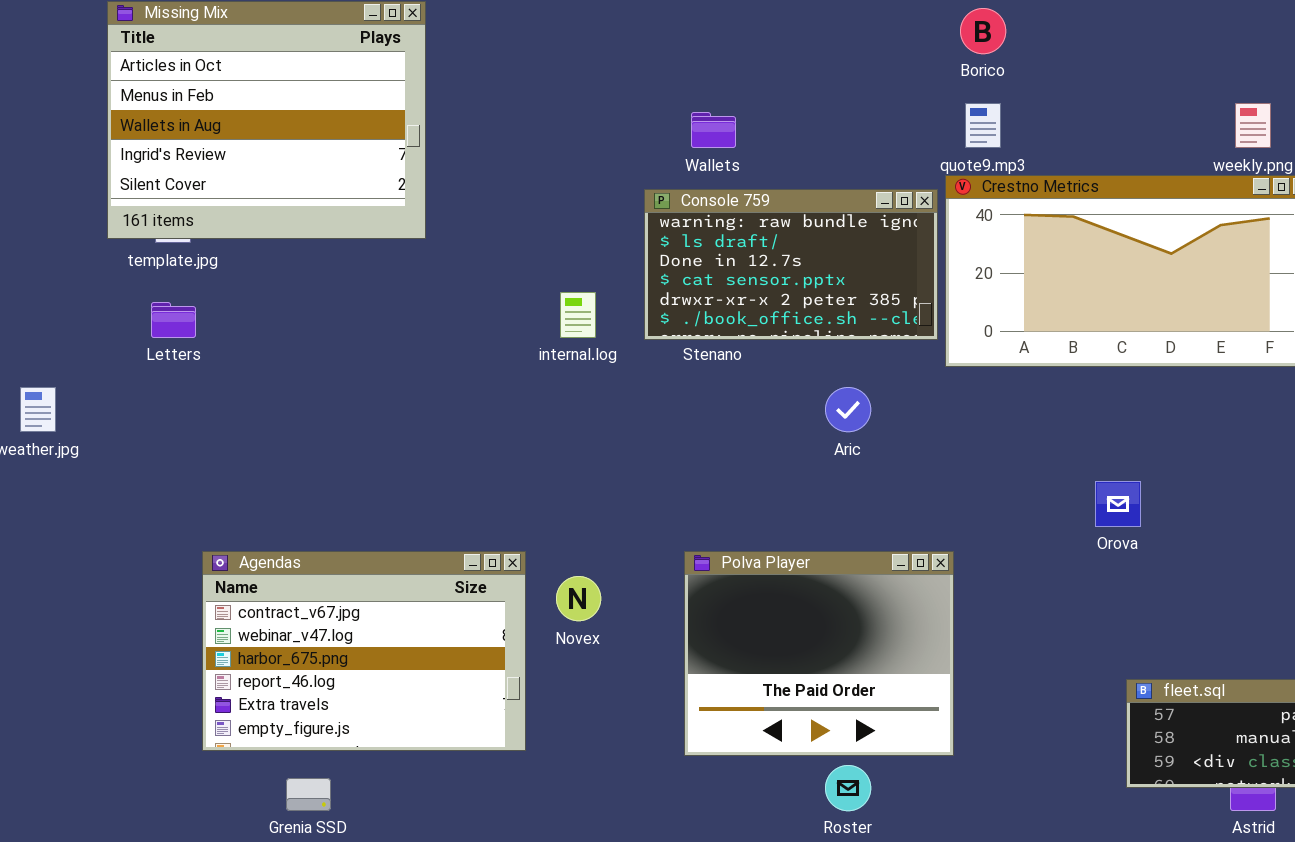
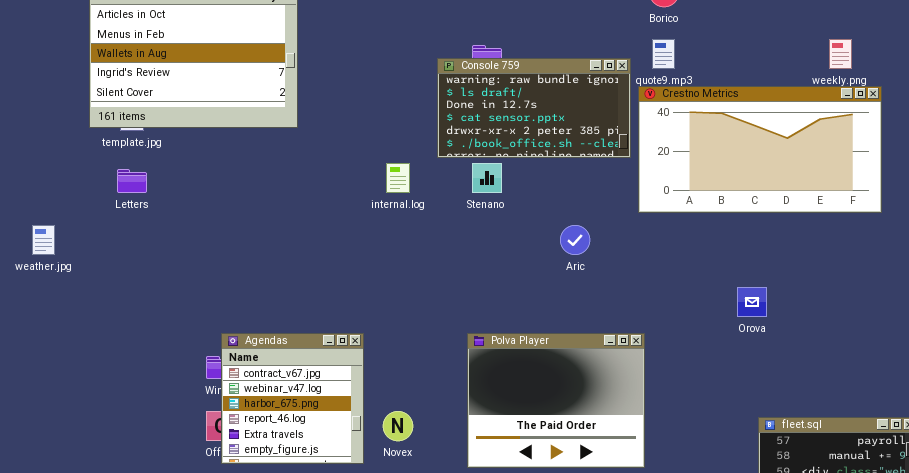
Console 759: [644,189,938,340] -> [437,58,631,158], moved
Agendas: [202,551,526,751] -> [221,333,364,464], resized
Novex: [556,576,601,621] -> [383,411,413,441], moved

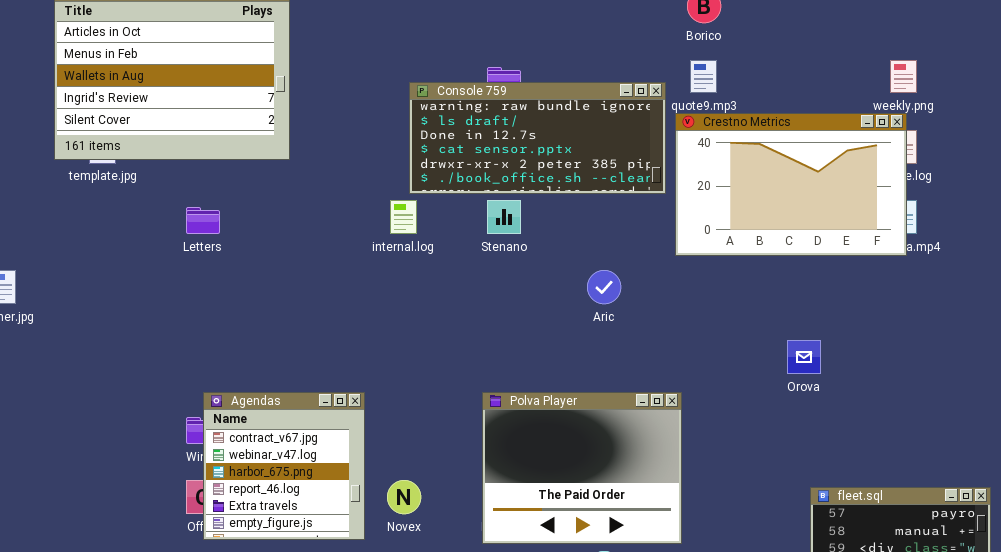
Console 759: [437,58,631,158] -> [409,82,666,194], resized
Crestno Metrics: [638,86,882,213] -> [675,113,907,256], resized
Letters: [117,169,147,193] -> [186,207,220,234], moved

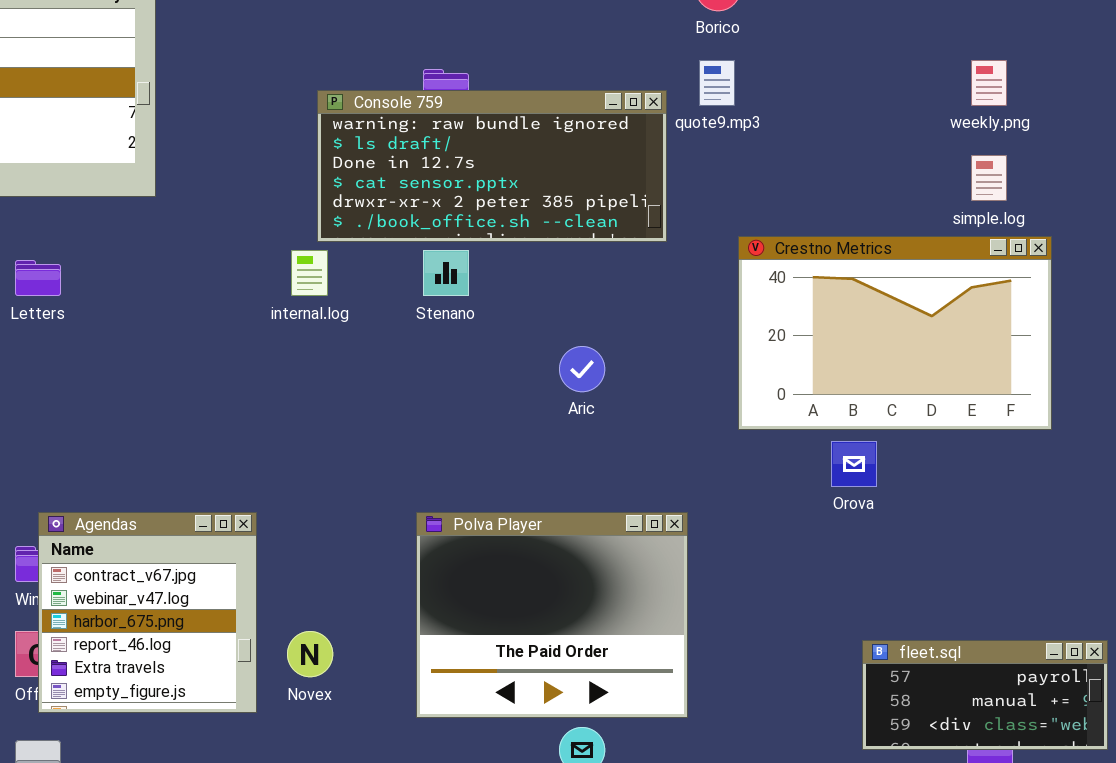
Crestno Metrics: [675,113,907,256] -> [738,236,1052,430], moved

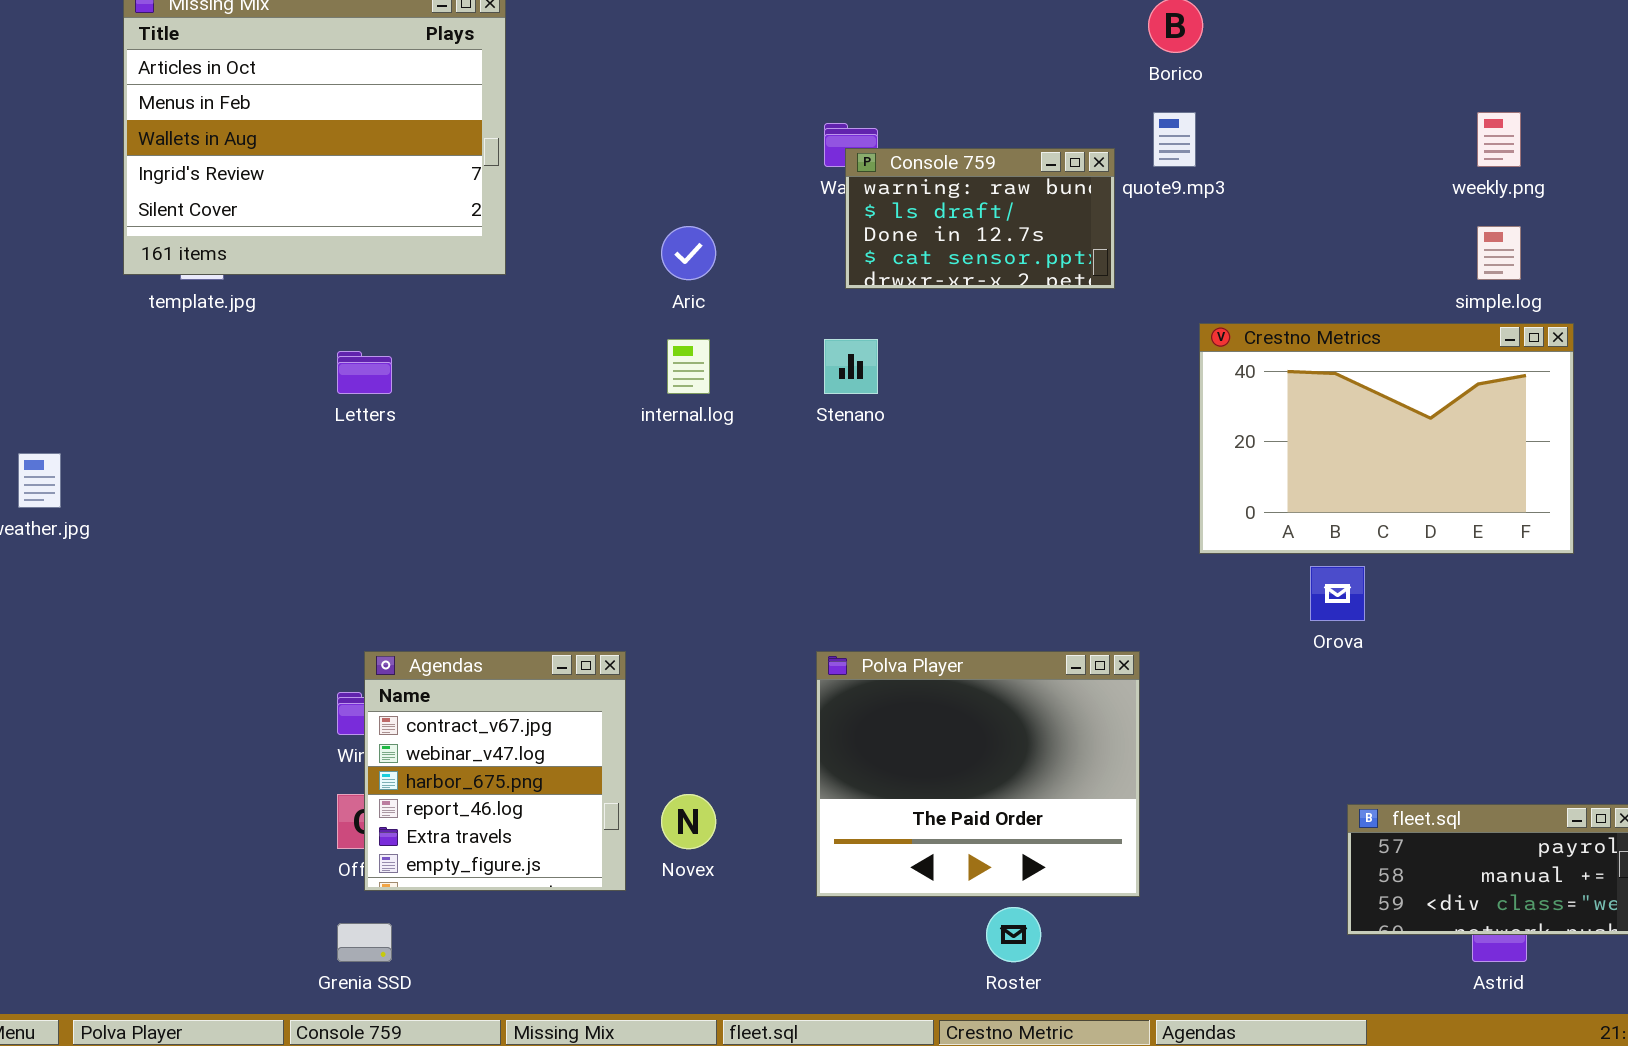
Console 759: [317,90,667,242] -> [845,148,1115,289], resized
Aric: [559,346,605,392] -> [661,226,716,280], moved

